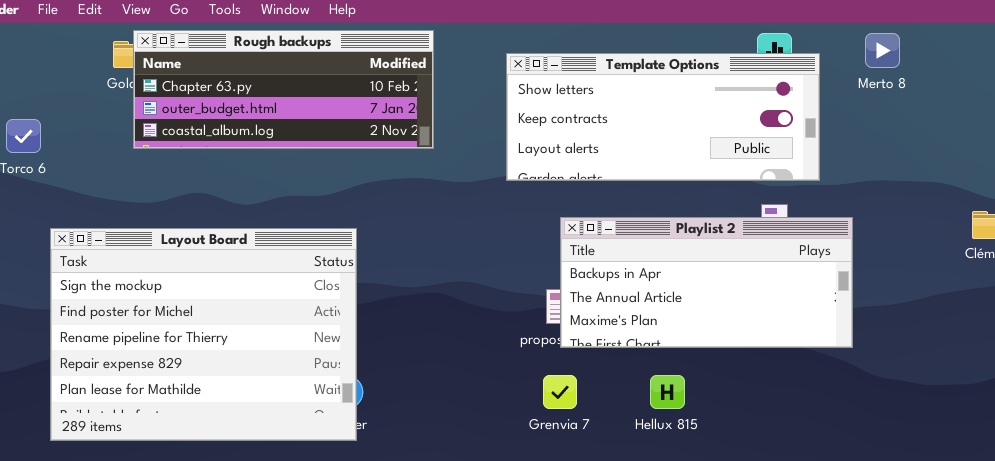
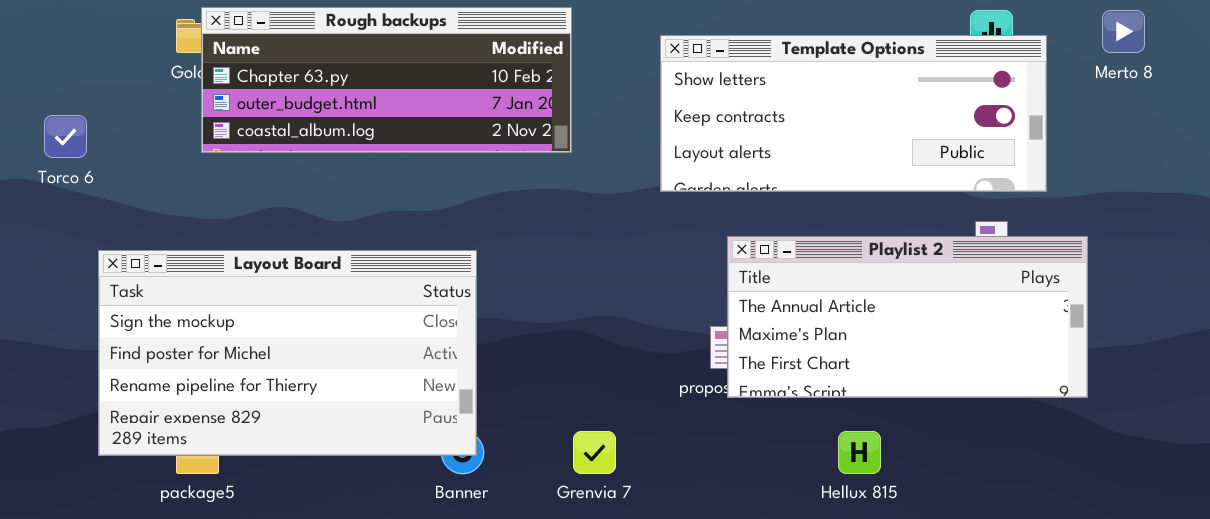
Playlist 2: [560,217,853,348] -> [727,236,1088,398], scrolled down 1 row
Layout Board: [50,228,357,441] -> [98,250,477,456], resized
Grenvia 7: [543,375,577,409] -> [573,431,616,474], moved

